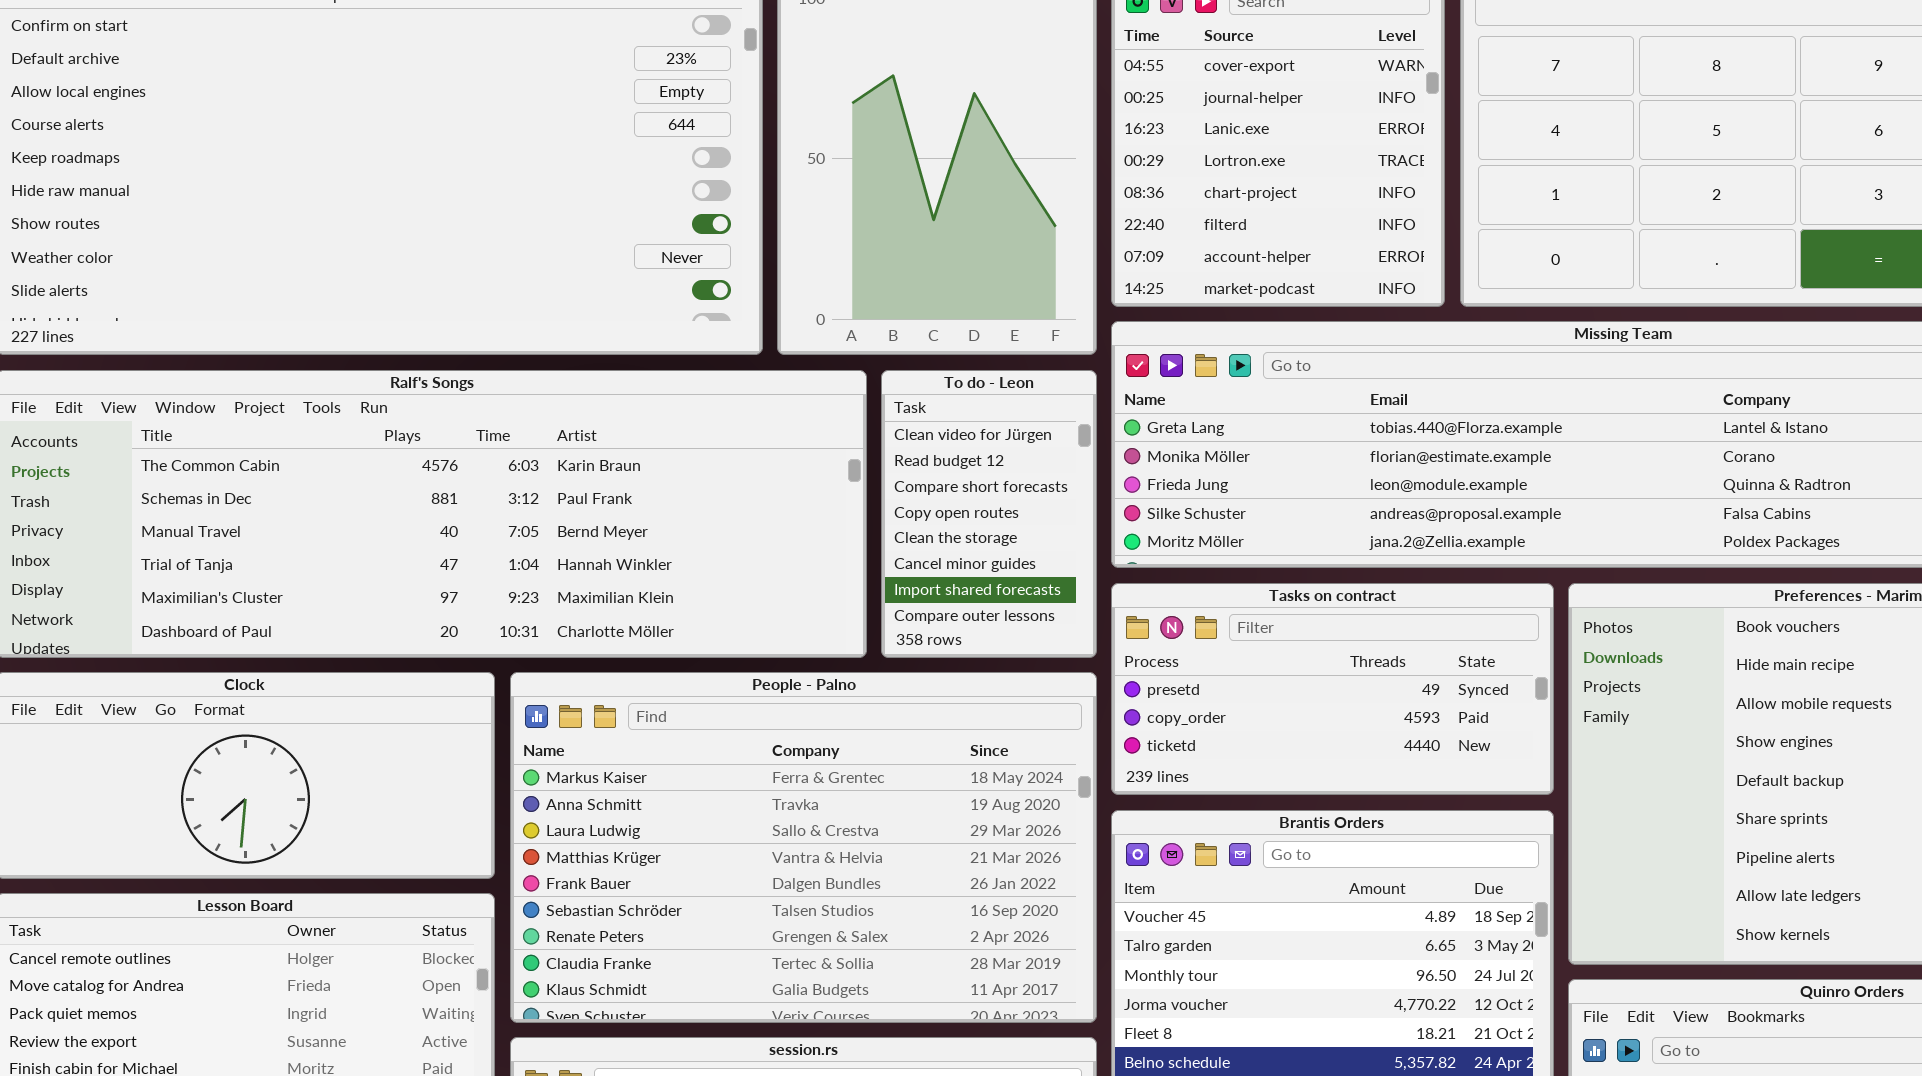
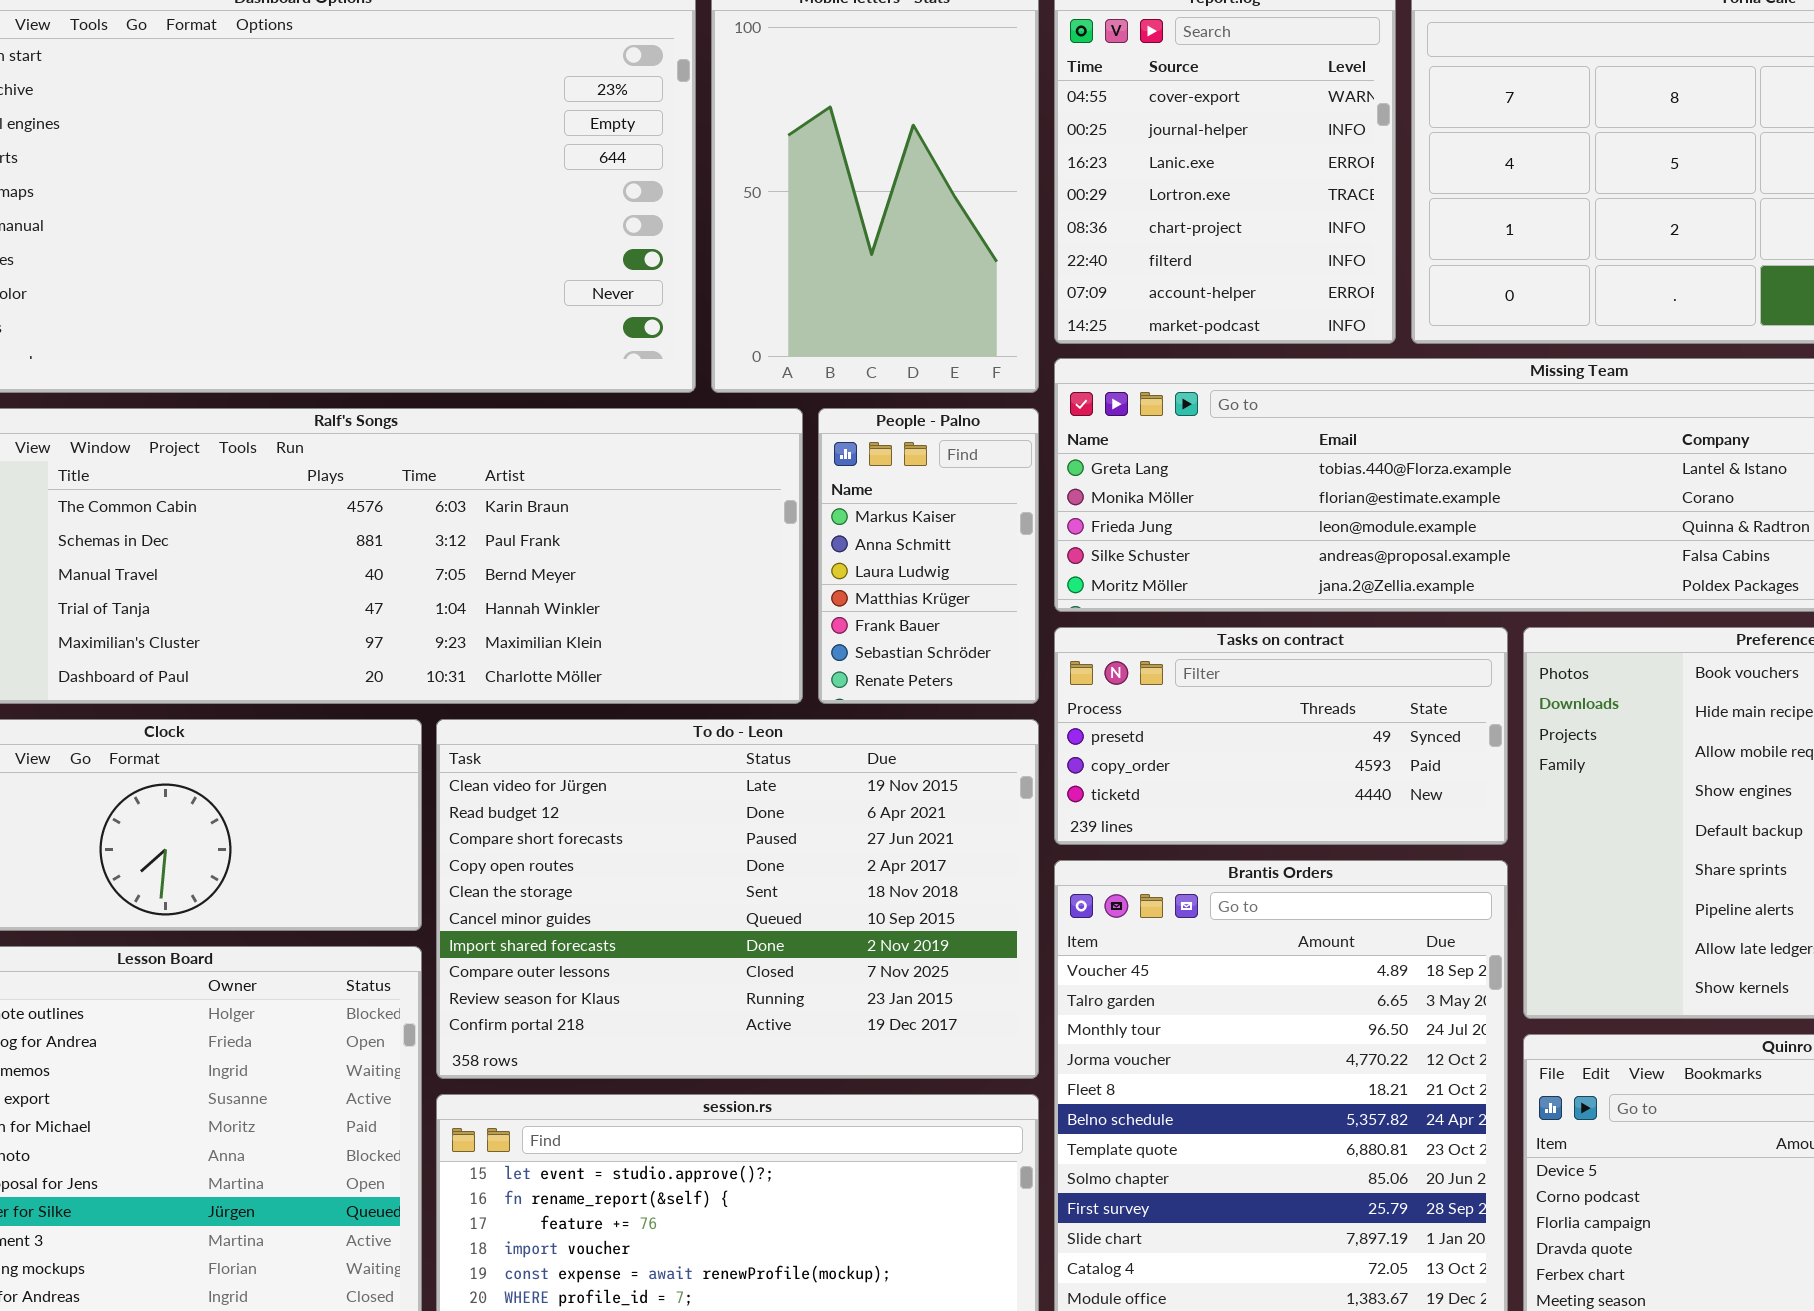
To do - Leon: [881,370,1097,658] -> [436,719,1039,1079], moved, resized
People - Palno: [510,672,1097,1023] -> [818,408,1039,704], moved, resized

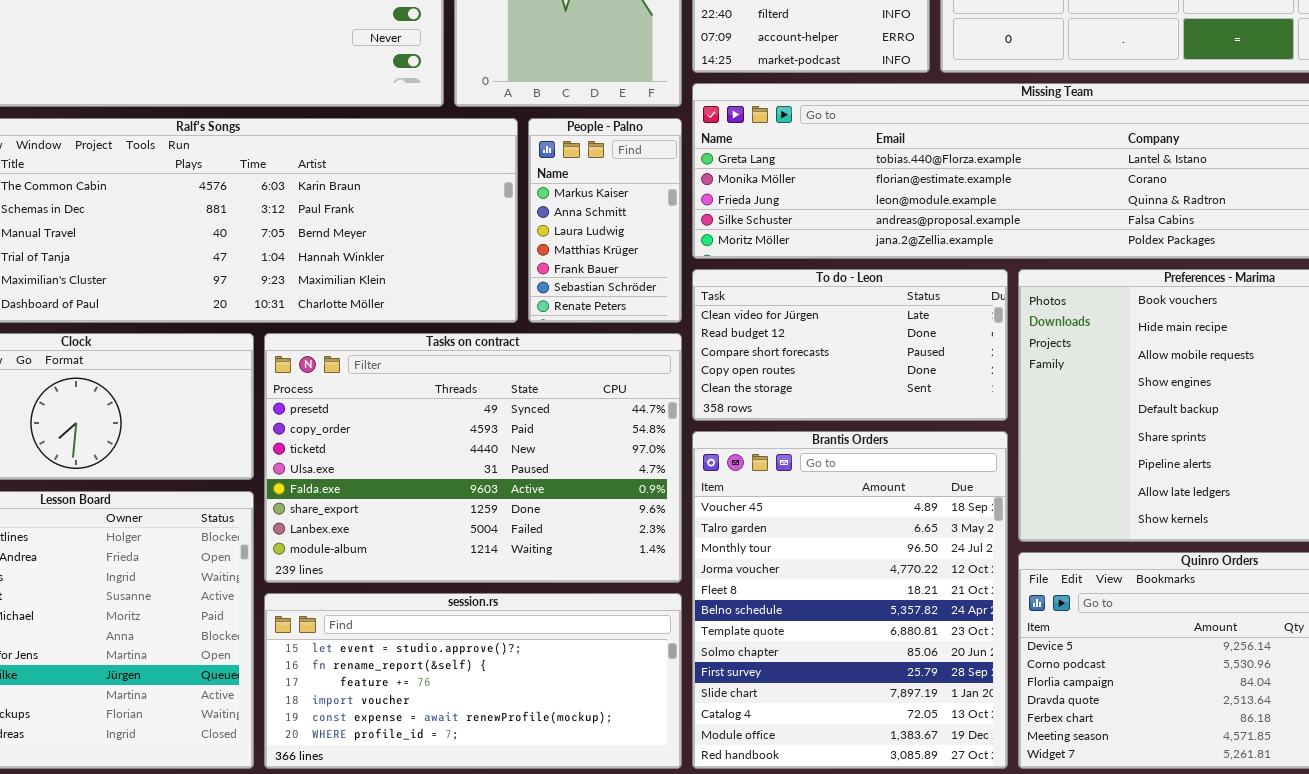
Tasks on contract: [1054,627,1508,845] -> [264,333,682,583], moved, resized
To do - Leon: [436,719,1039,1079] -> [692,269,1008,421], moved, resized

